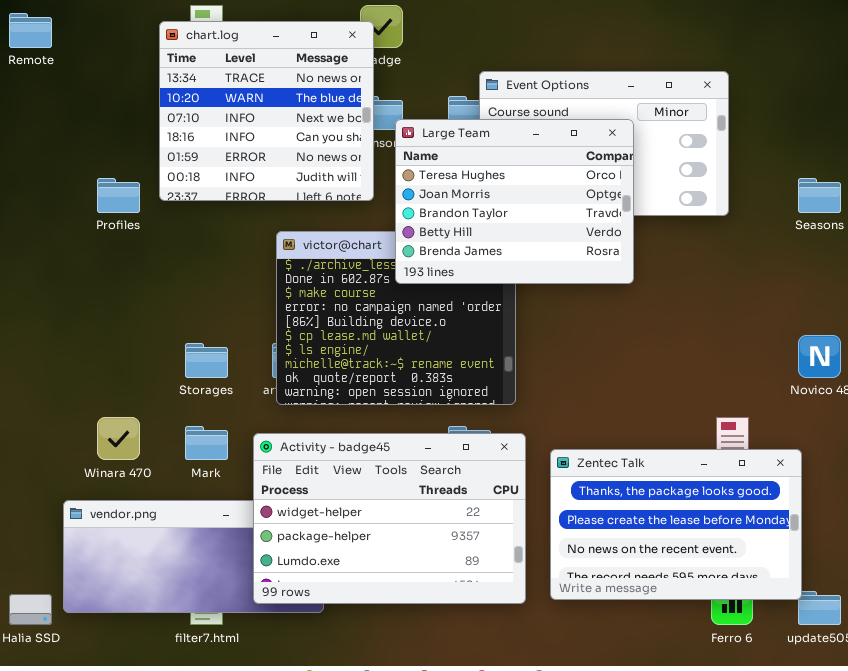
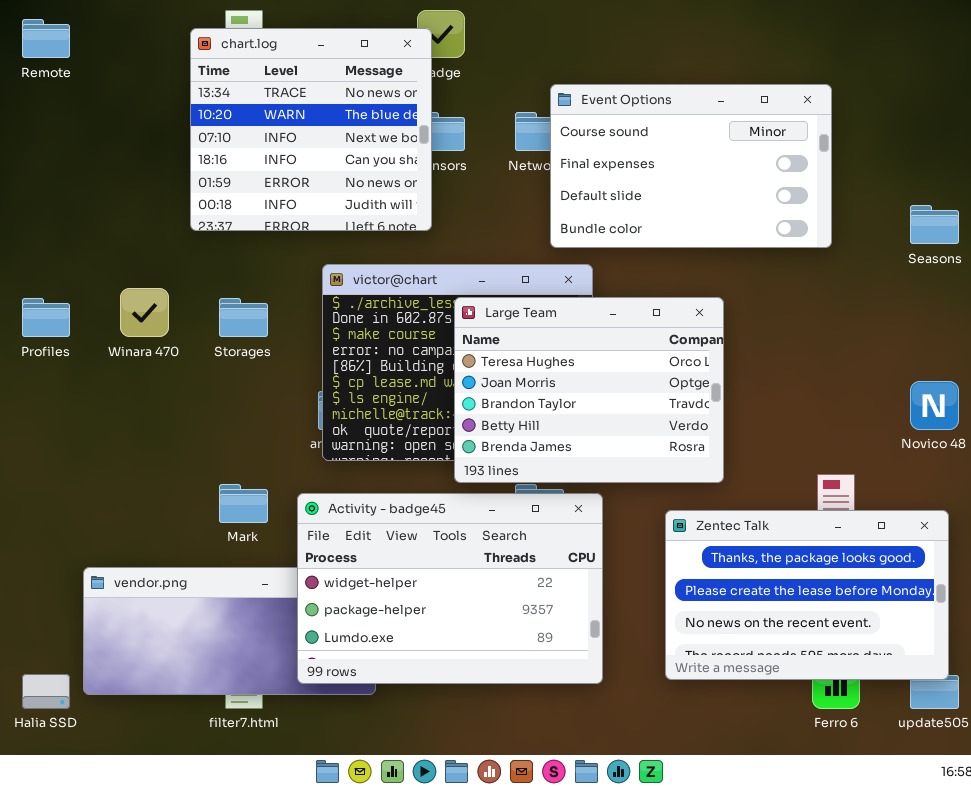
Large Team: [395,119,634,284] -> [454,297,724,483], moved
Profiles: [97,178,140,213] -> [22,298,70,337], moved
Storages: [185,343,228,378] -> [219,298,268,337], moved
Winara 470: [97,417,140,460] -> [120,288,169,337], moved
Zentec Talk: [550,449,802,600] -> [665,510,949,680], moved

